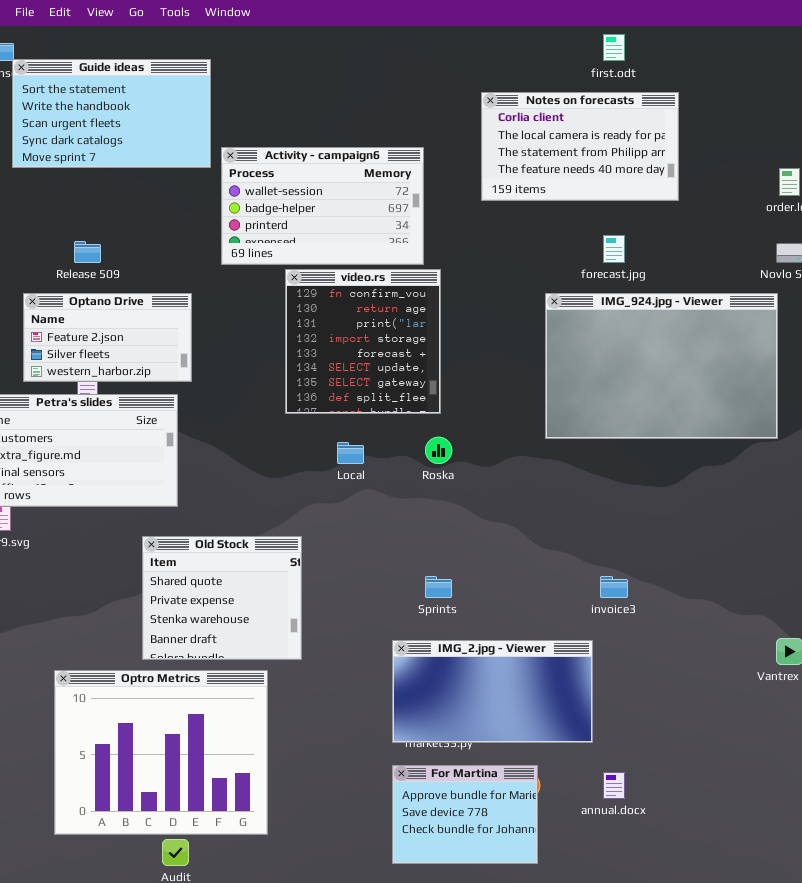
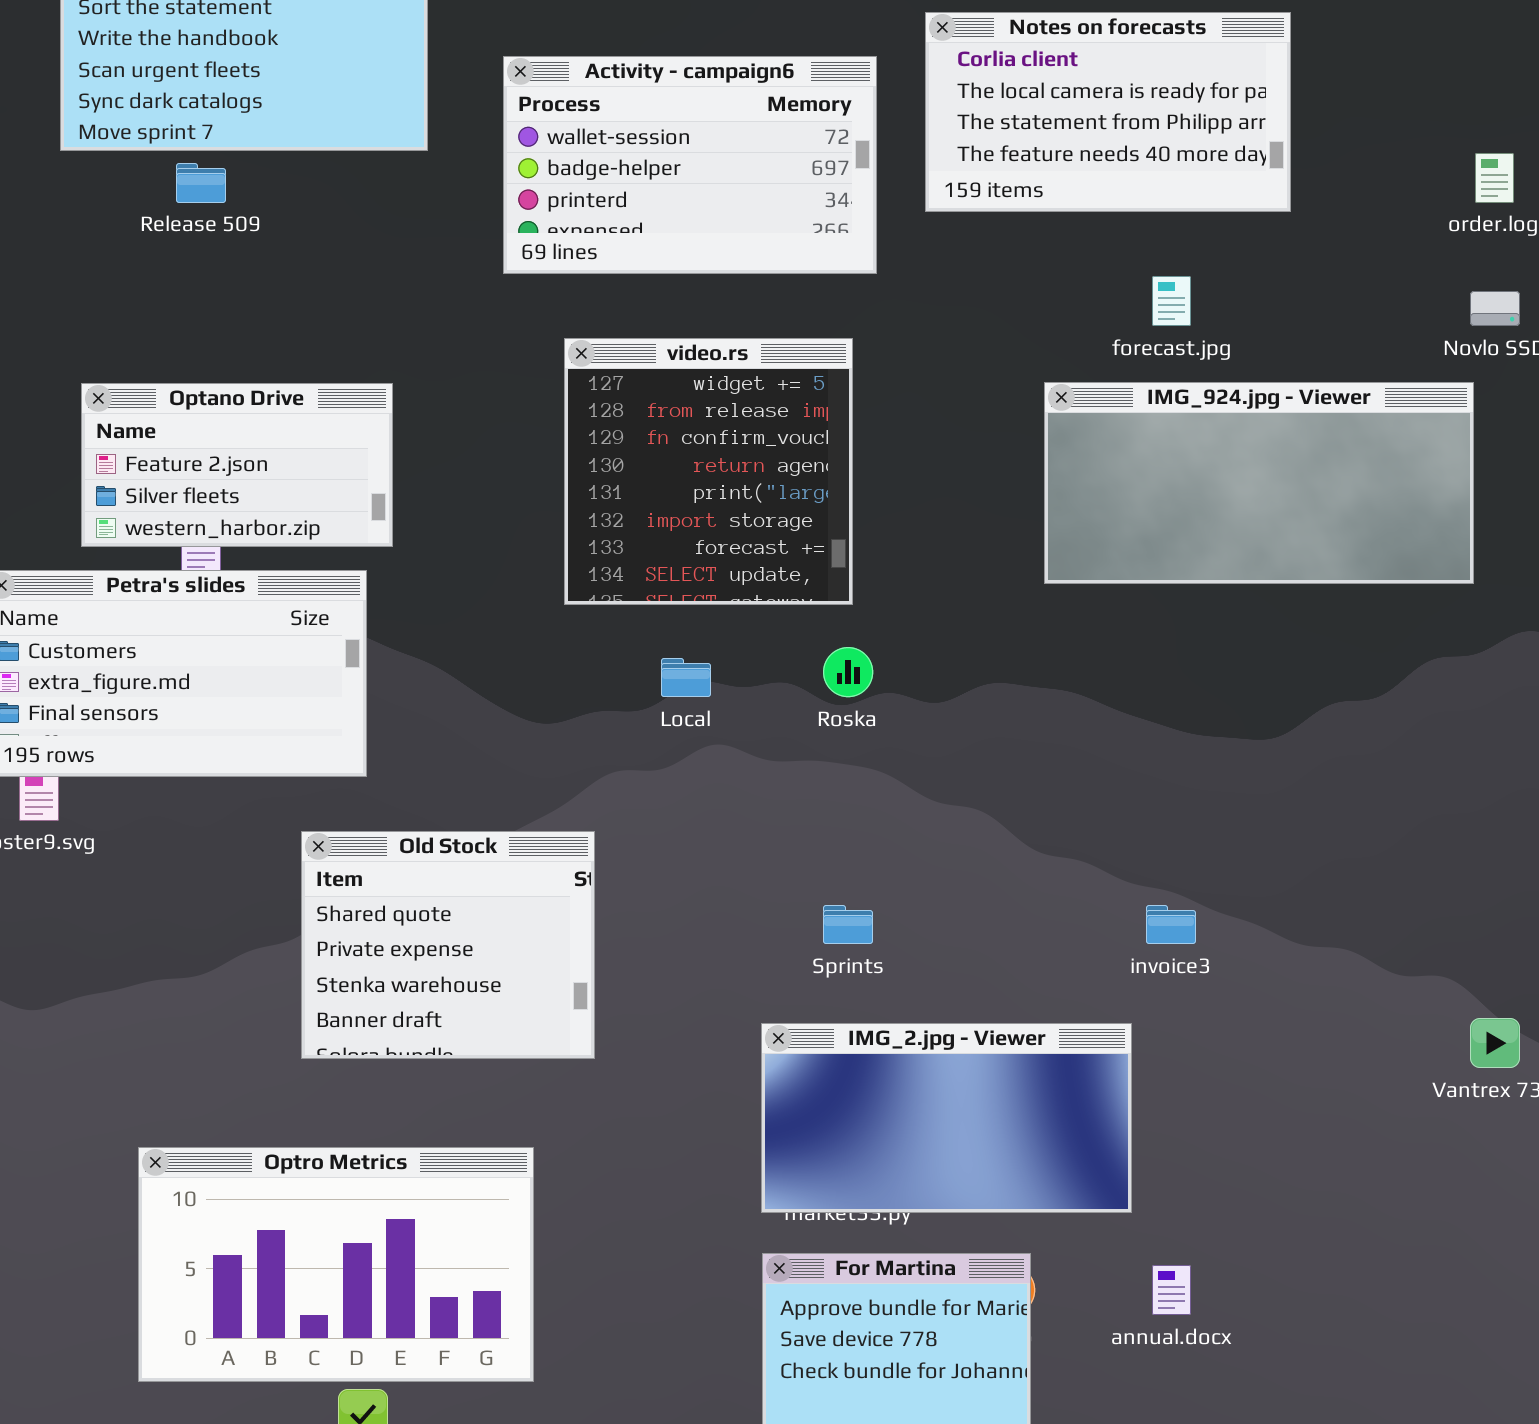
Activity - campaign6: [221,147,424,265] -> [503,56,877,274], moved
Release 509: [74,241,101,263] -> [176,163,226,203], moved
video.rs: [285,269,441,414] -> [564,338,853,605], scrolled up 2 rows
IMG_924.jpg - Viewer: [545,293,778,439] -> [1044,382,1474,584], resized
Optro Metrics: [54,670,268,835] -> [138,1147,534,1382], resized

